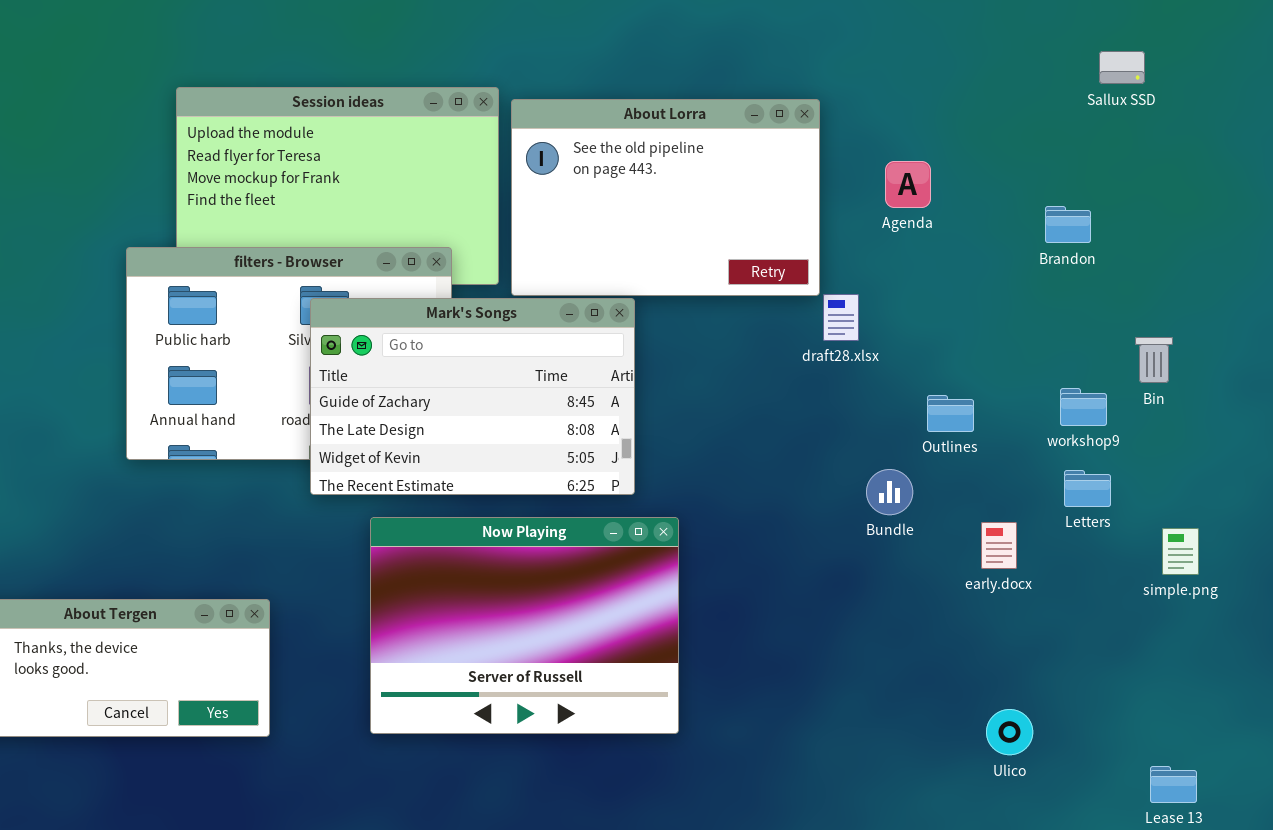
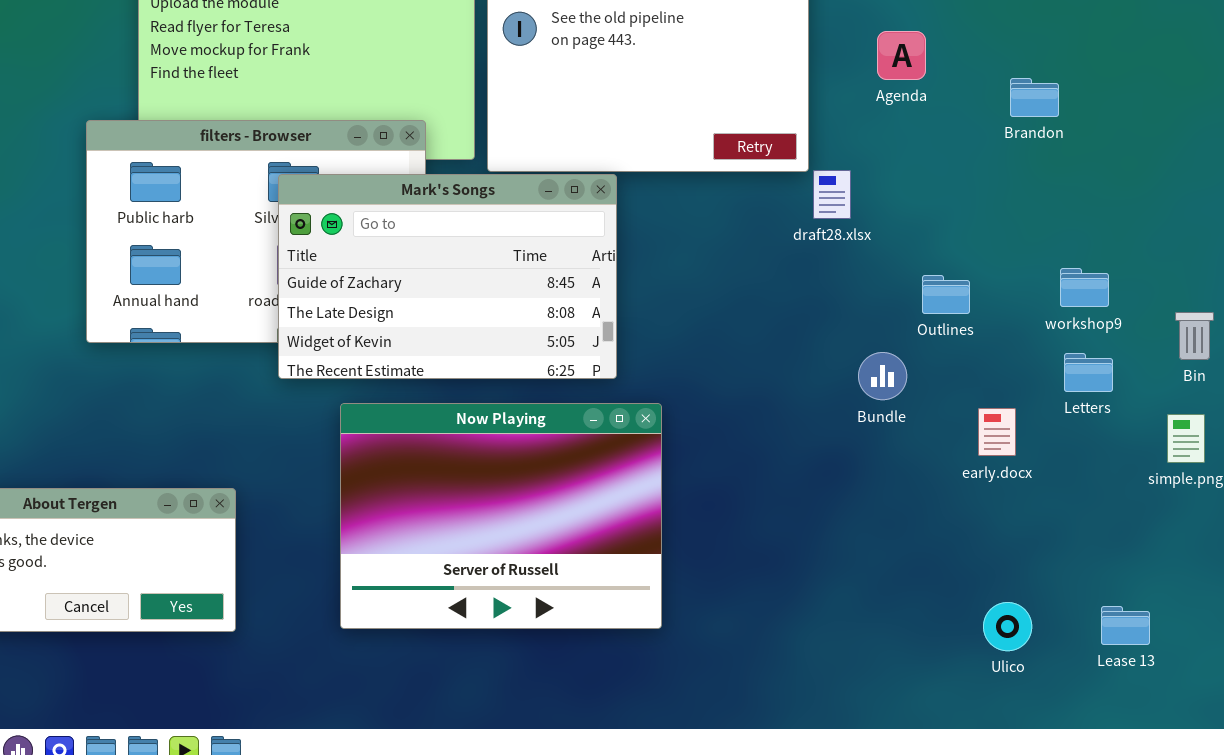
Brandon: [1045,206,1091,243] -> [1010,78,1059,117], moved
Bin: [1135,337,1173,383] -> [1175,312,1214,360], moved
Lease 13: [1150,766,1197,803] -> [1101,606,1150,645], moved

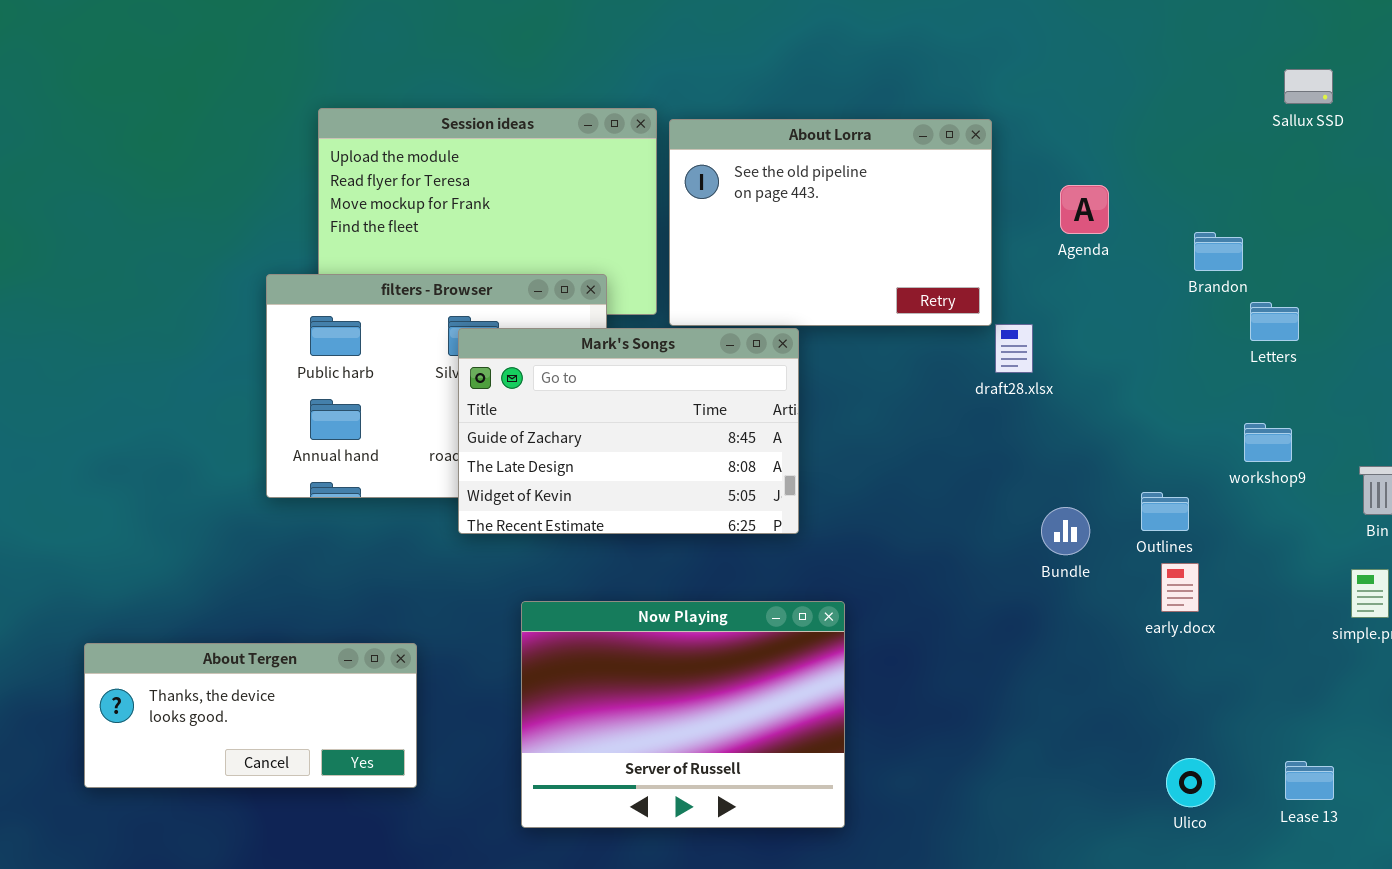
Outlines: [922,275,970,314] -> [1141,492,1189,531], moved
Letters: [1064,353,1113,392] -> [1250,302,1299,341], moved
Now Playing: [340,403,662,629] -> [521,601,845,828], moved

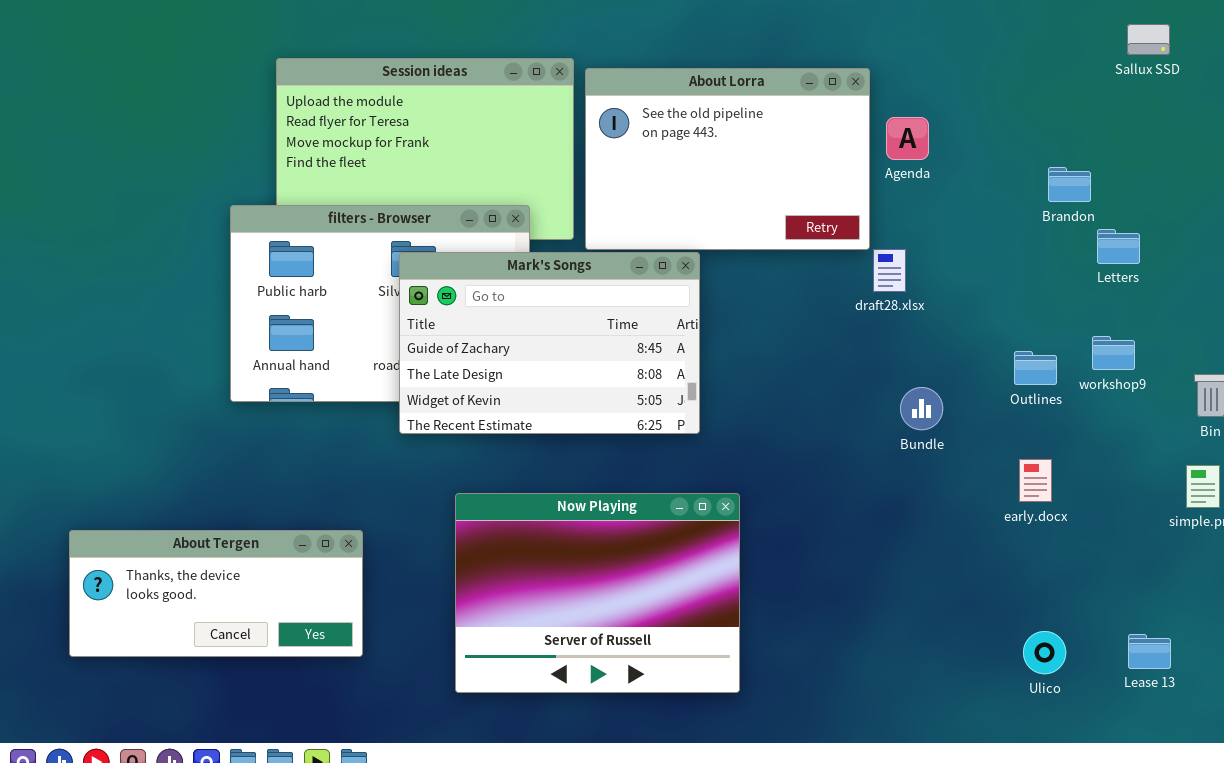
Agenda: [1060,185,1109,234] -> [886,117,929,160], moved
Outlines: [1141,492,1189,531] -> [1014,351,1057,385], moved
Bundle: [1041,507,1090,555] -> [900,387,943,430], moved

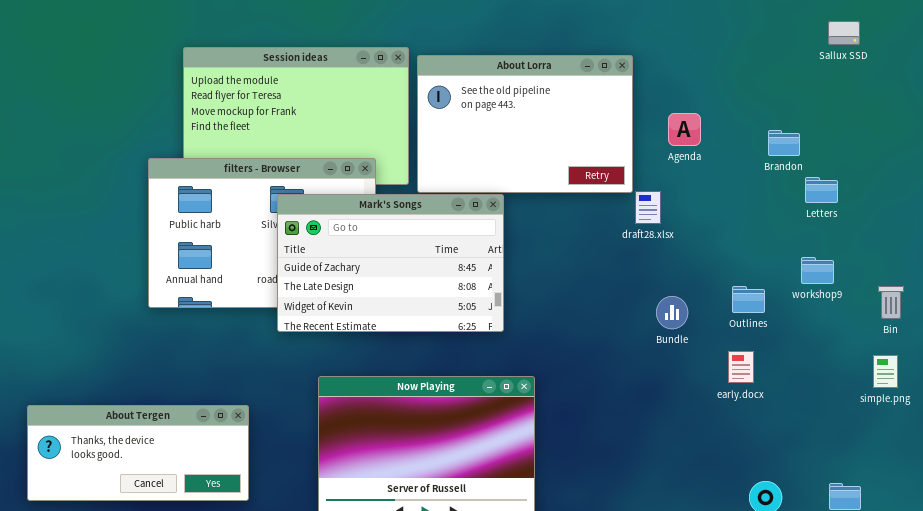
Agenda: [886,117,929,160] -> [668,113,701,146], moved
Outlines: [1014,351,1057,385] -> [732,286,765,313], moved
early.docx: [1019,459,1052,502] -> [728,351,754,383], moved

